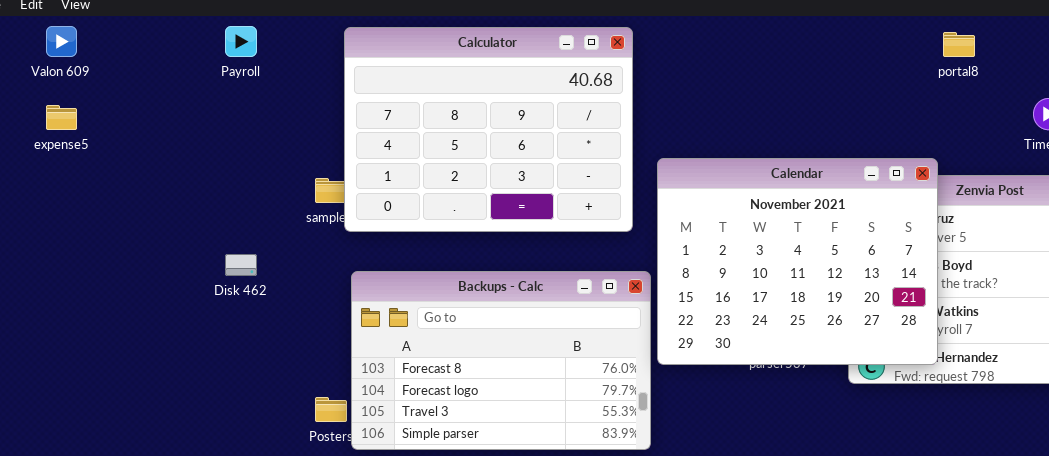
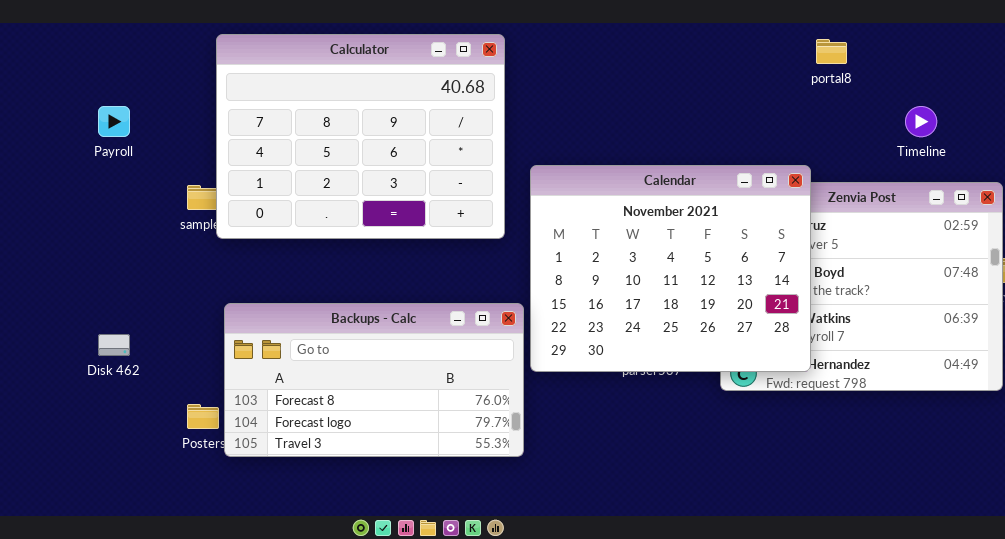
Payroll: [225,26,257,57] -> [98,106,130,137], moved
Disk 462: [225,254,257,276] -> [98,334,130,356], moved
Backups - Calc: [351,271,651,450] -> [224,303,524,457], resized

